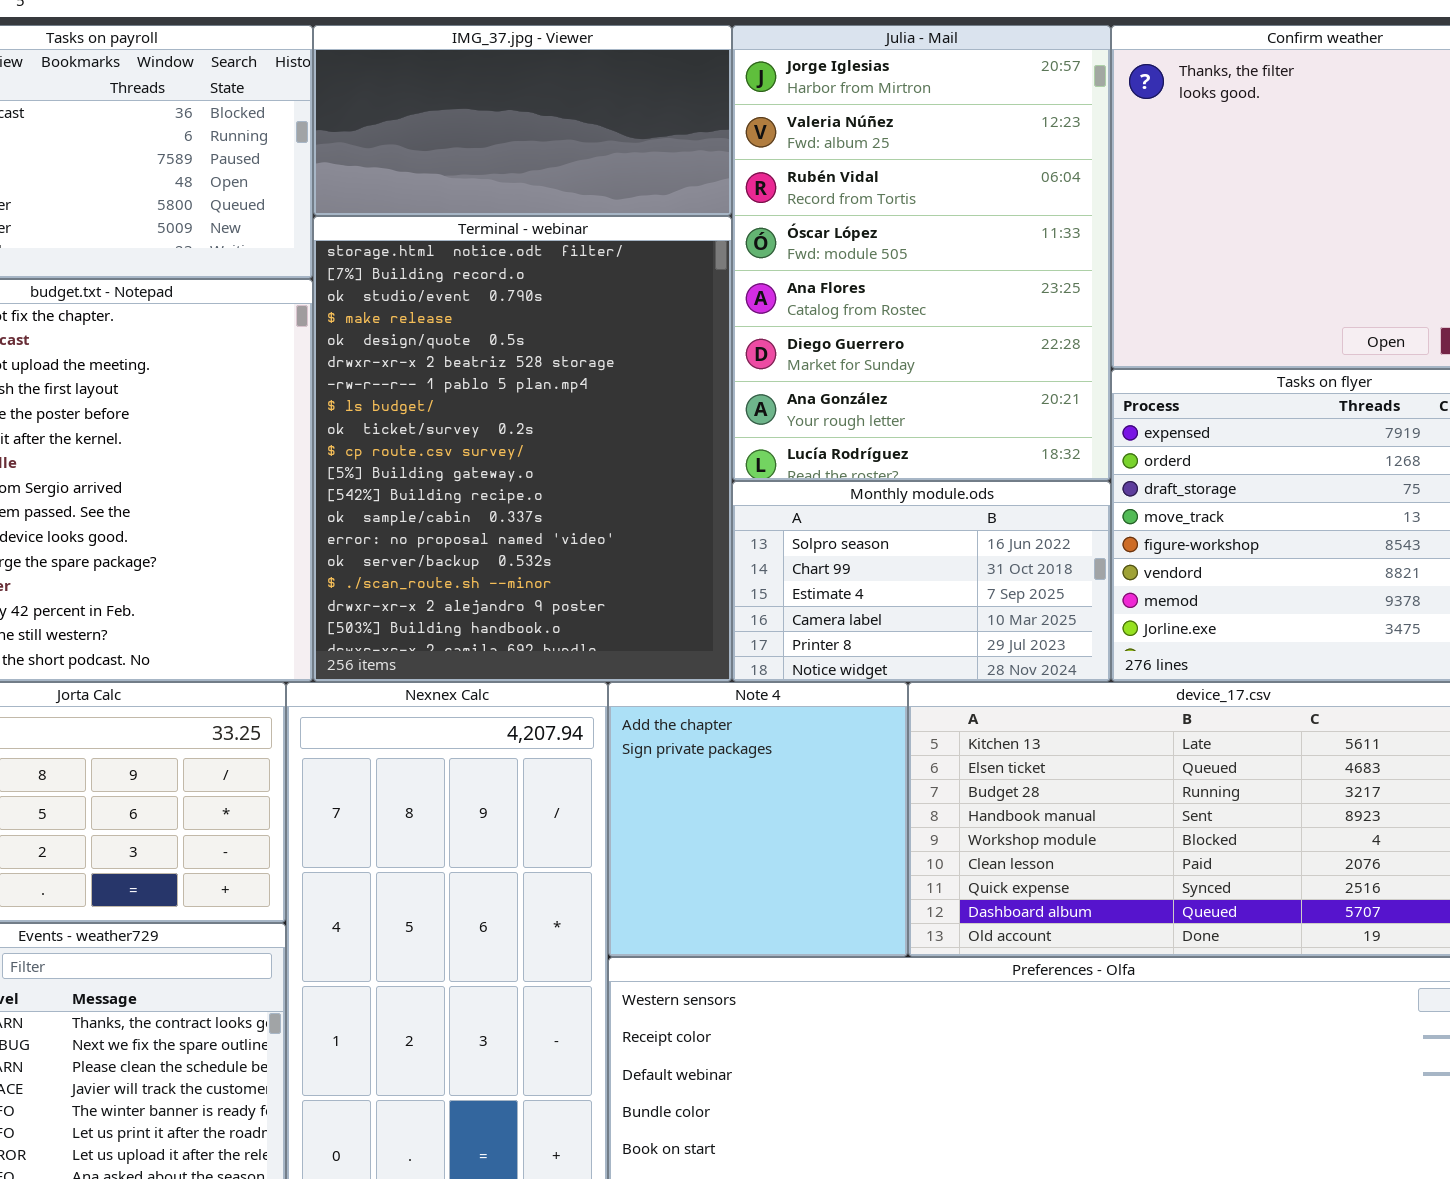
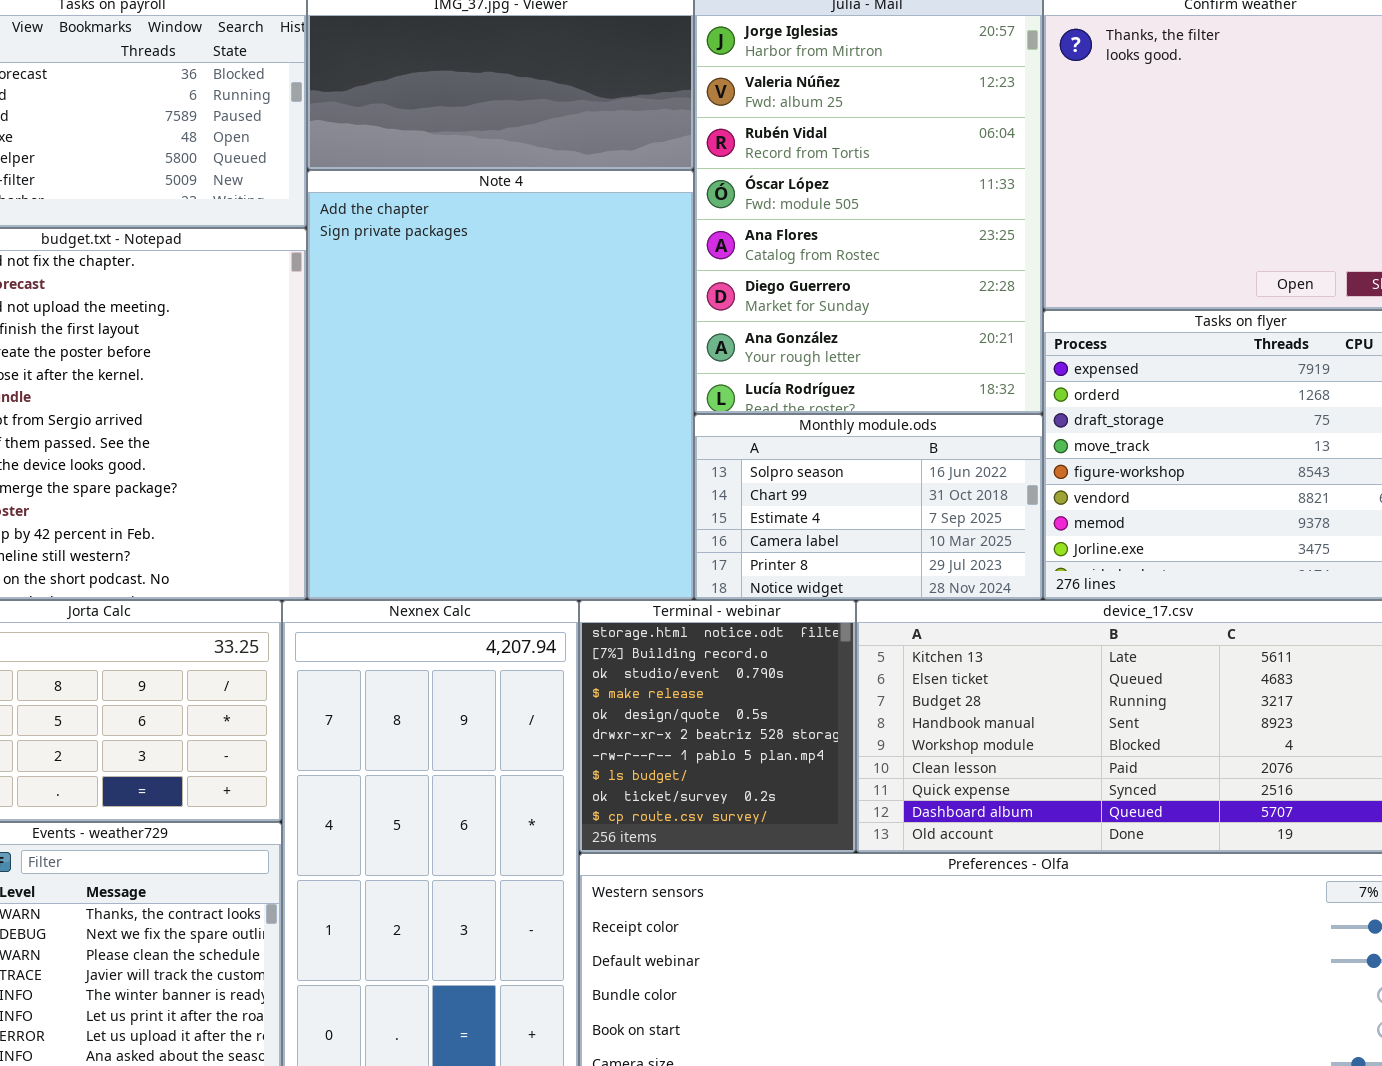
Terminal - webinar: [313,216,732,682] -> [579,600,856,853], moved, resized
Note 4: [608,682,908,957] -> [307,170,694,600], moved, resized

